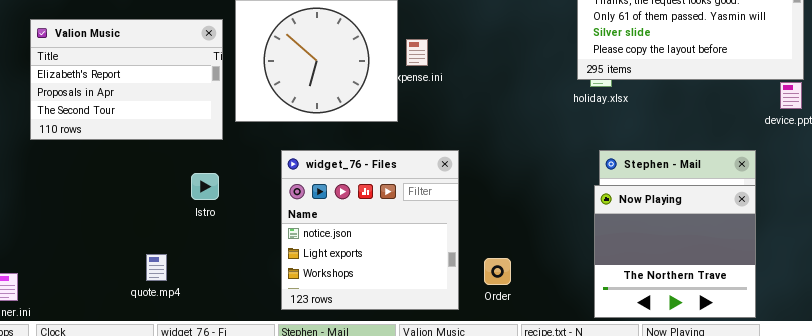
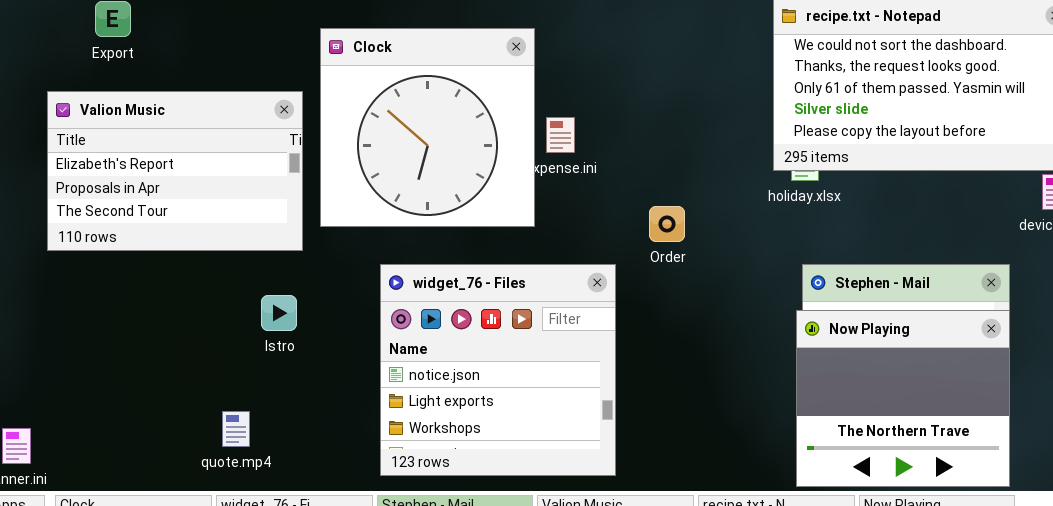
quote.mp4: [146,254,167,281] -> [222,411,250,447], moved
Order: [484,258,511,285] -> [649,206,685,242], moved

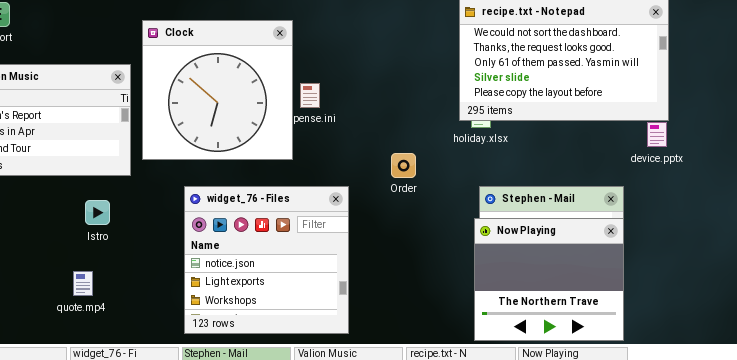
Order: [649,206,685,242] -> [391,153,416,178], moved
Istro: [261,295,297,331] -> [85,200,110,225], moved
quote.mp4: [222,411,250,447] -> [73,271,93,296], moved

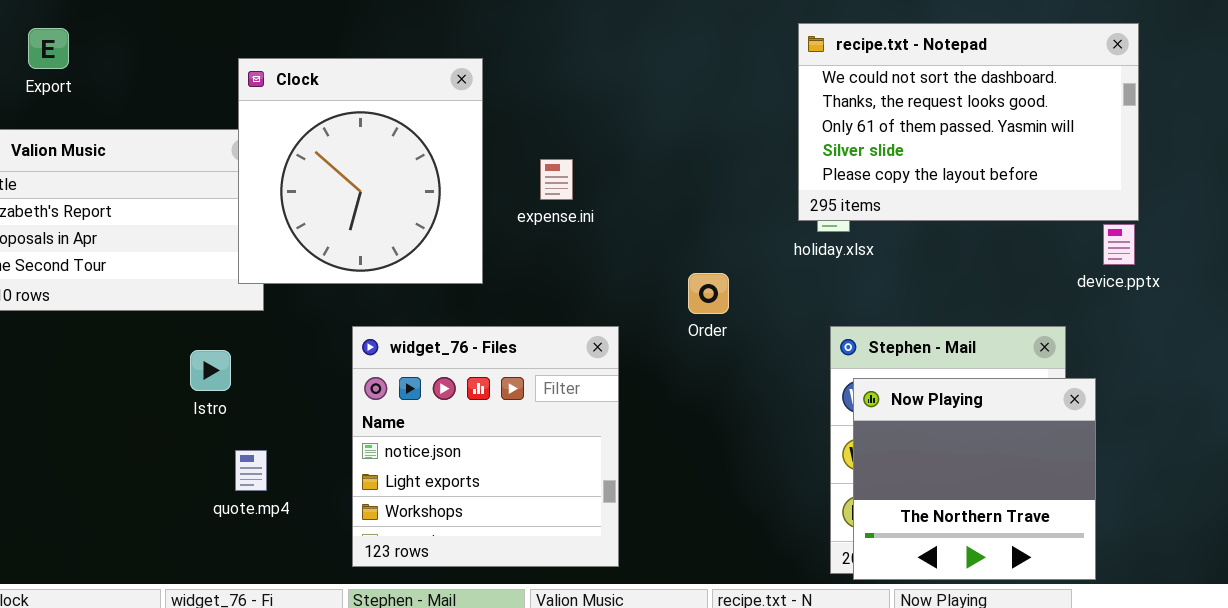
Clock: [142,20,293,160] -> [238,58,483,284], moved
Now Playing: [474,218,624,341] -> [853,378,1096,580], moved
quote.mp4: [73,271,93,296] -> [235,450,267,491], moved

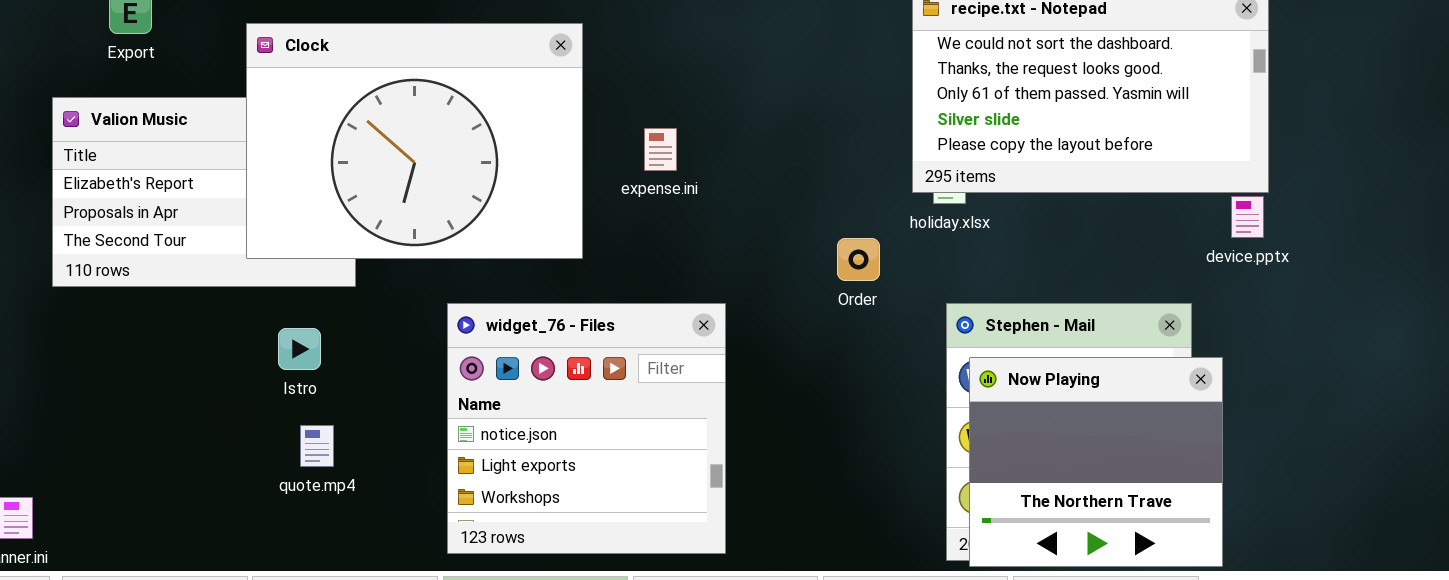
Clock: [238,58,483,284] -> [246,23,583,259], resized
Order: [688,273,729,314] -> [837,238,880,281], moved
quote.mp4: [235,450,267,491] -> [300,425,334,467], moved

